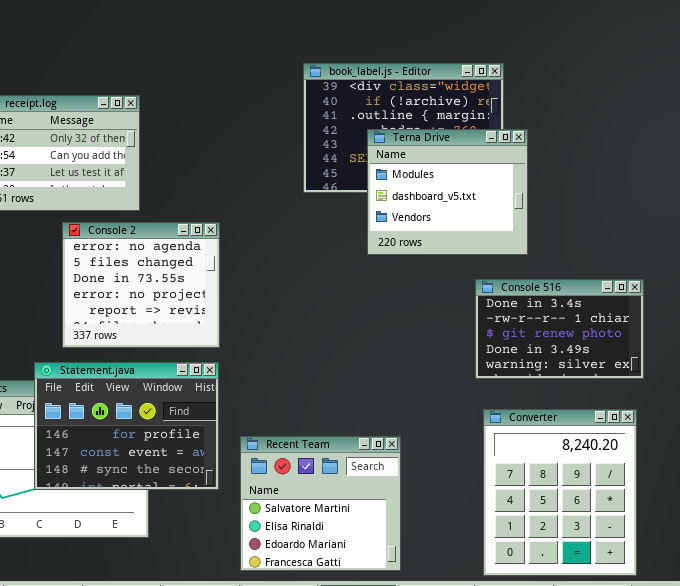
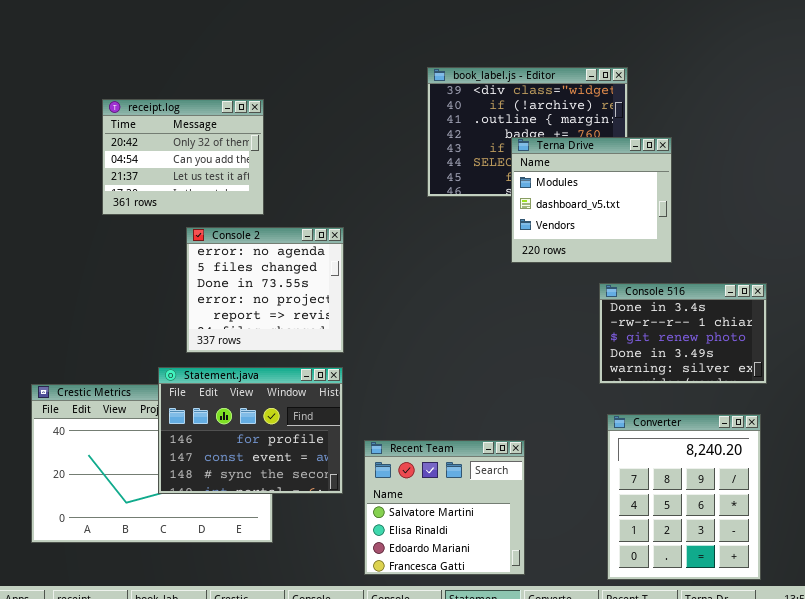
Terna Drive: [367,129,528,255] -> [511,137,672,263], moved

